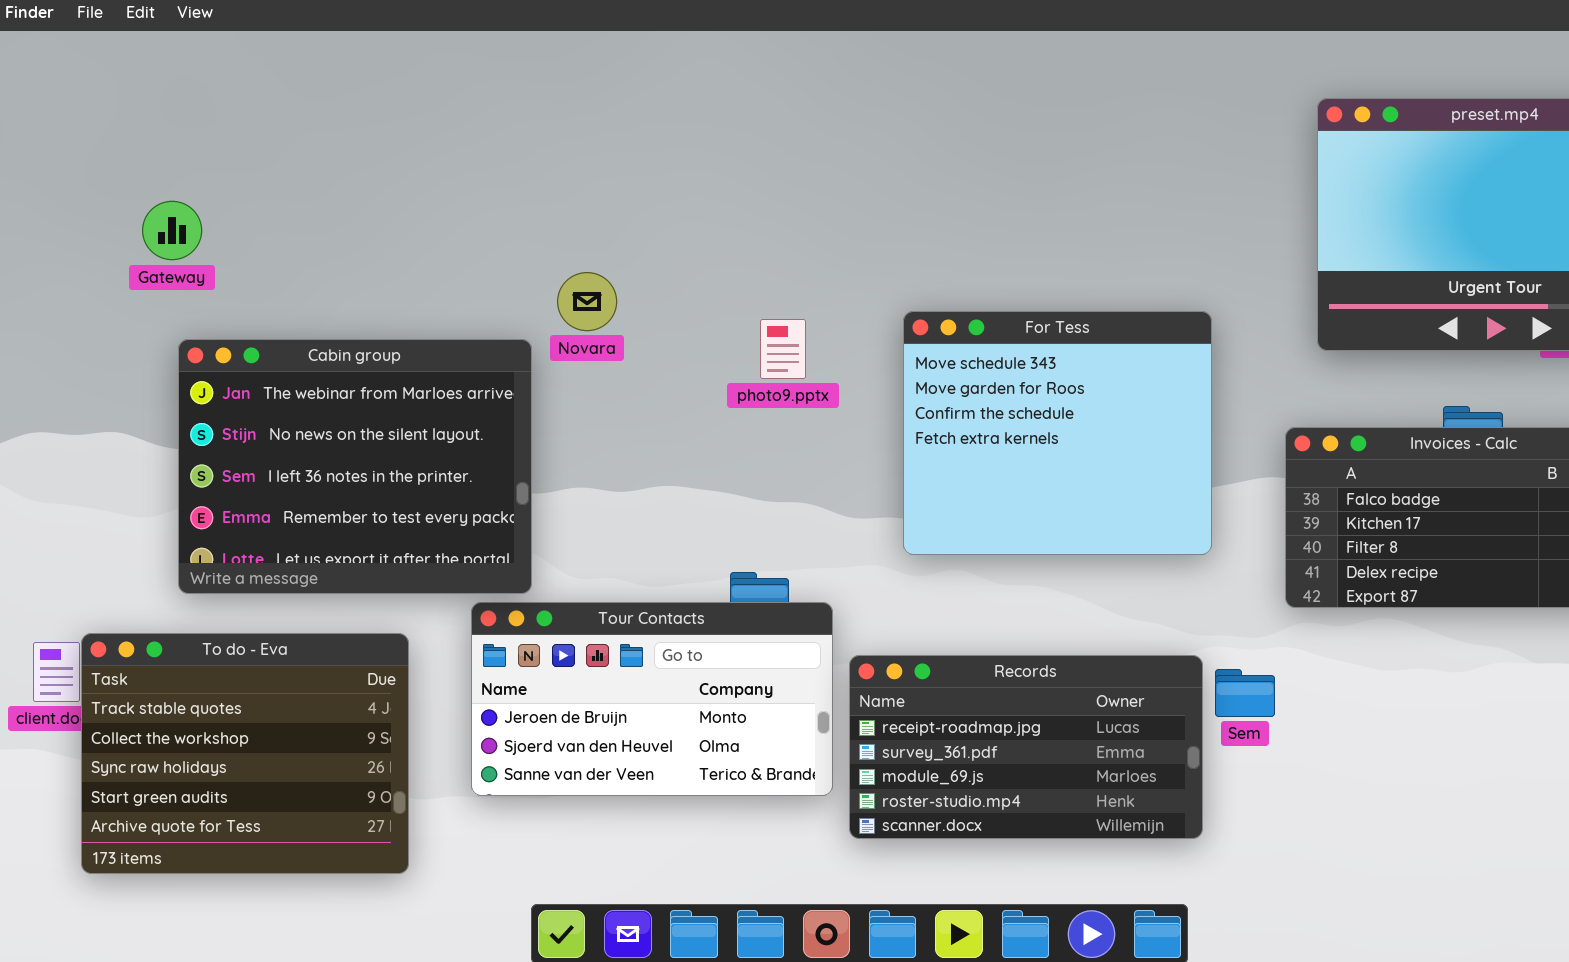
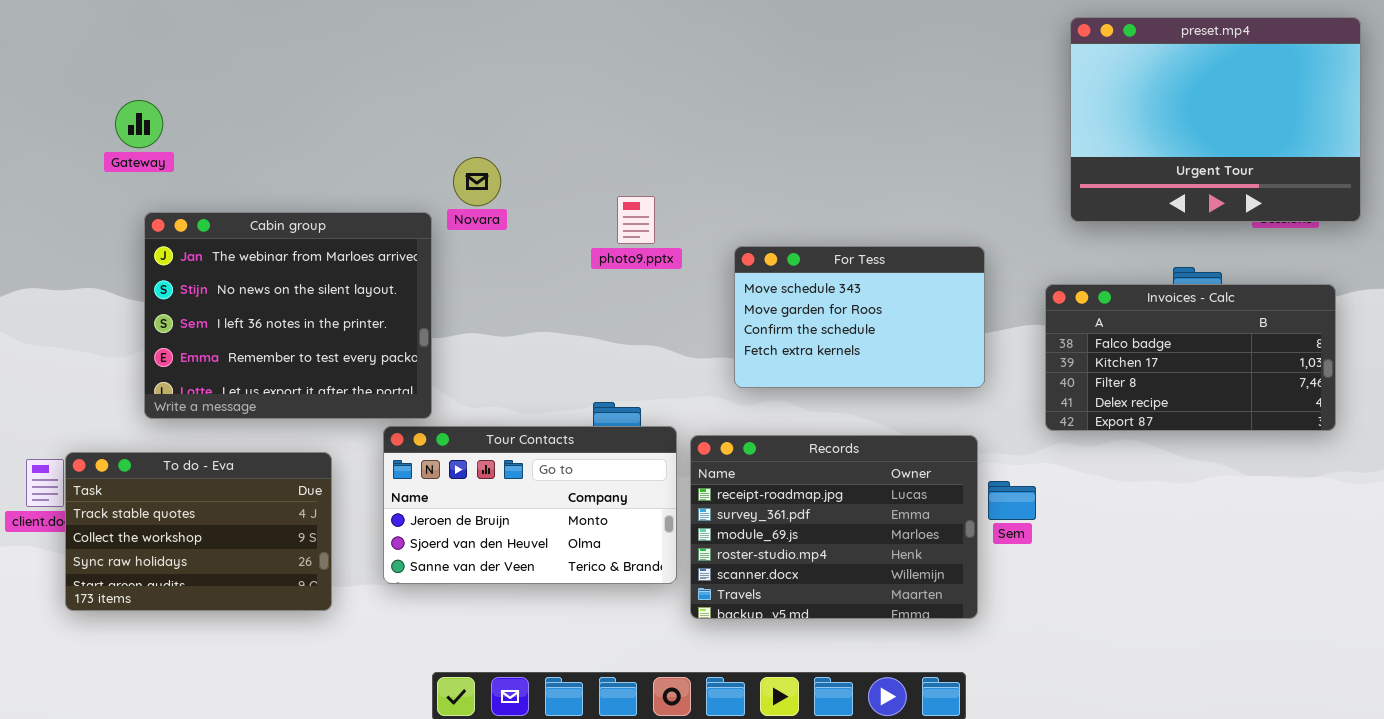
For Tess: [903,311,1212,555] -> [734,246,985,388], resized
To do - Eva: [81,633,409,874] -> [65,452,332,611], resized
Records: [849,655,1203,839] -> [690,435,978,619], resized

